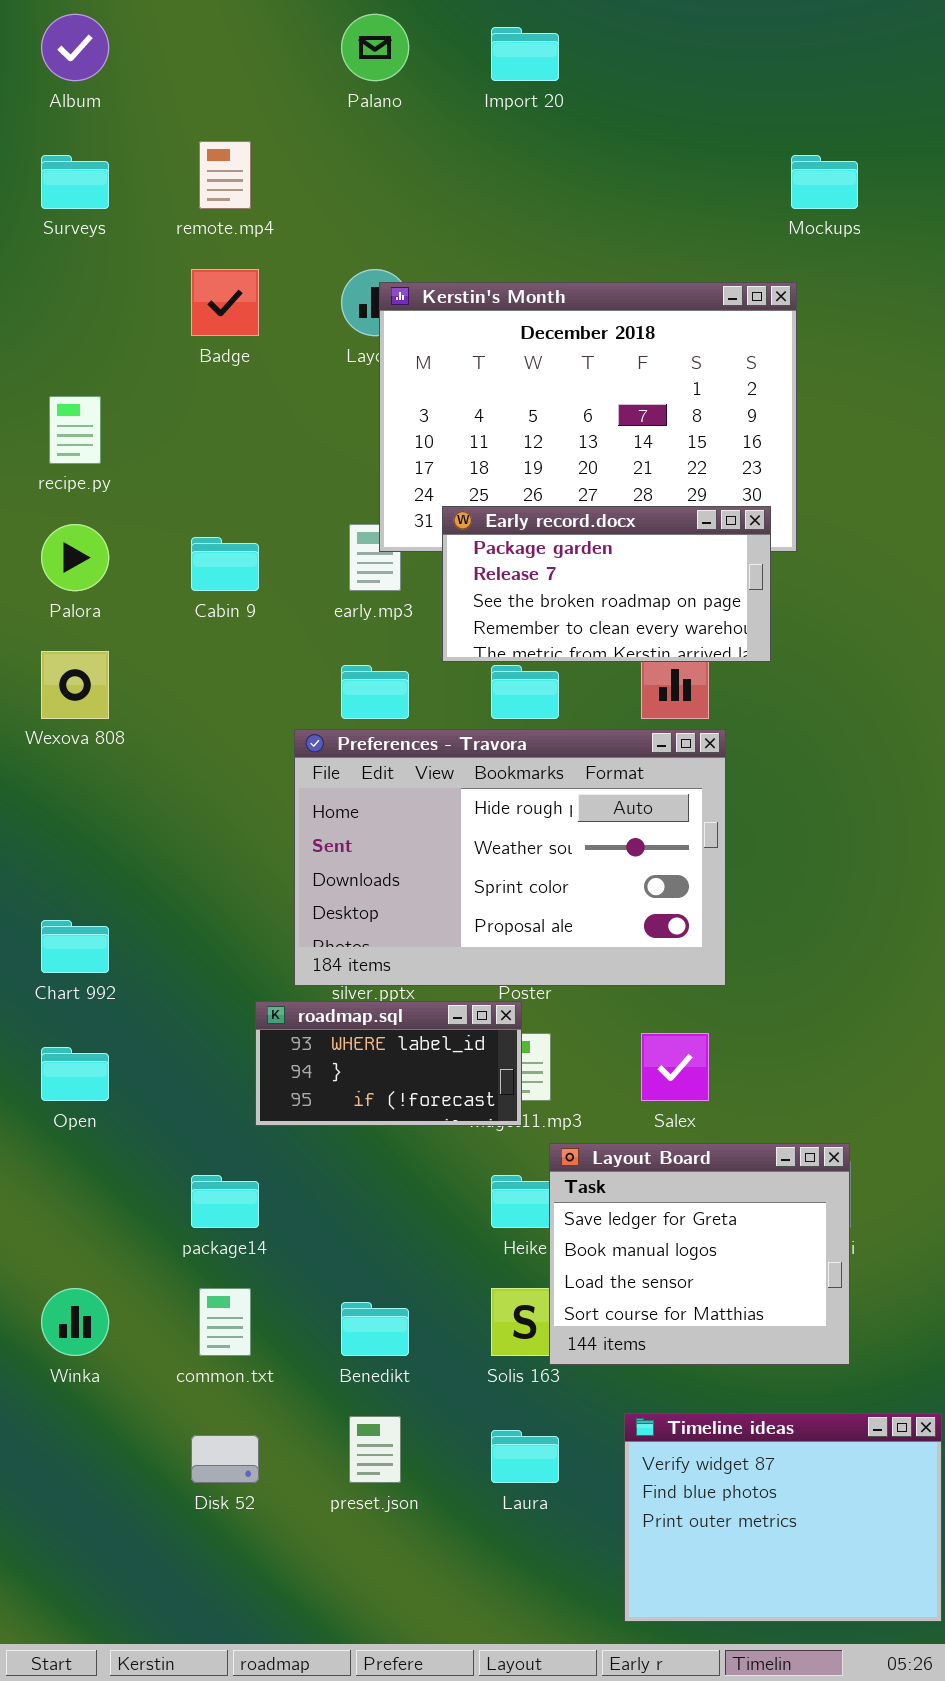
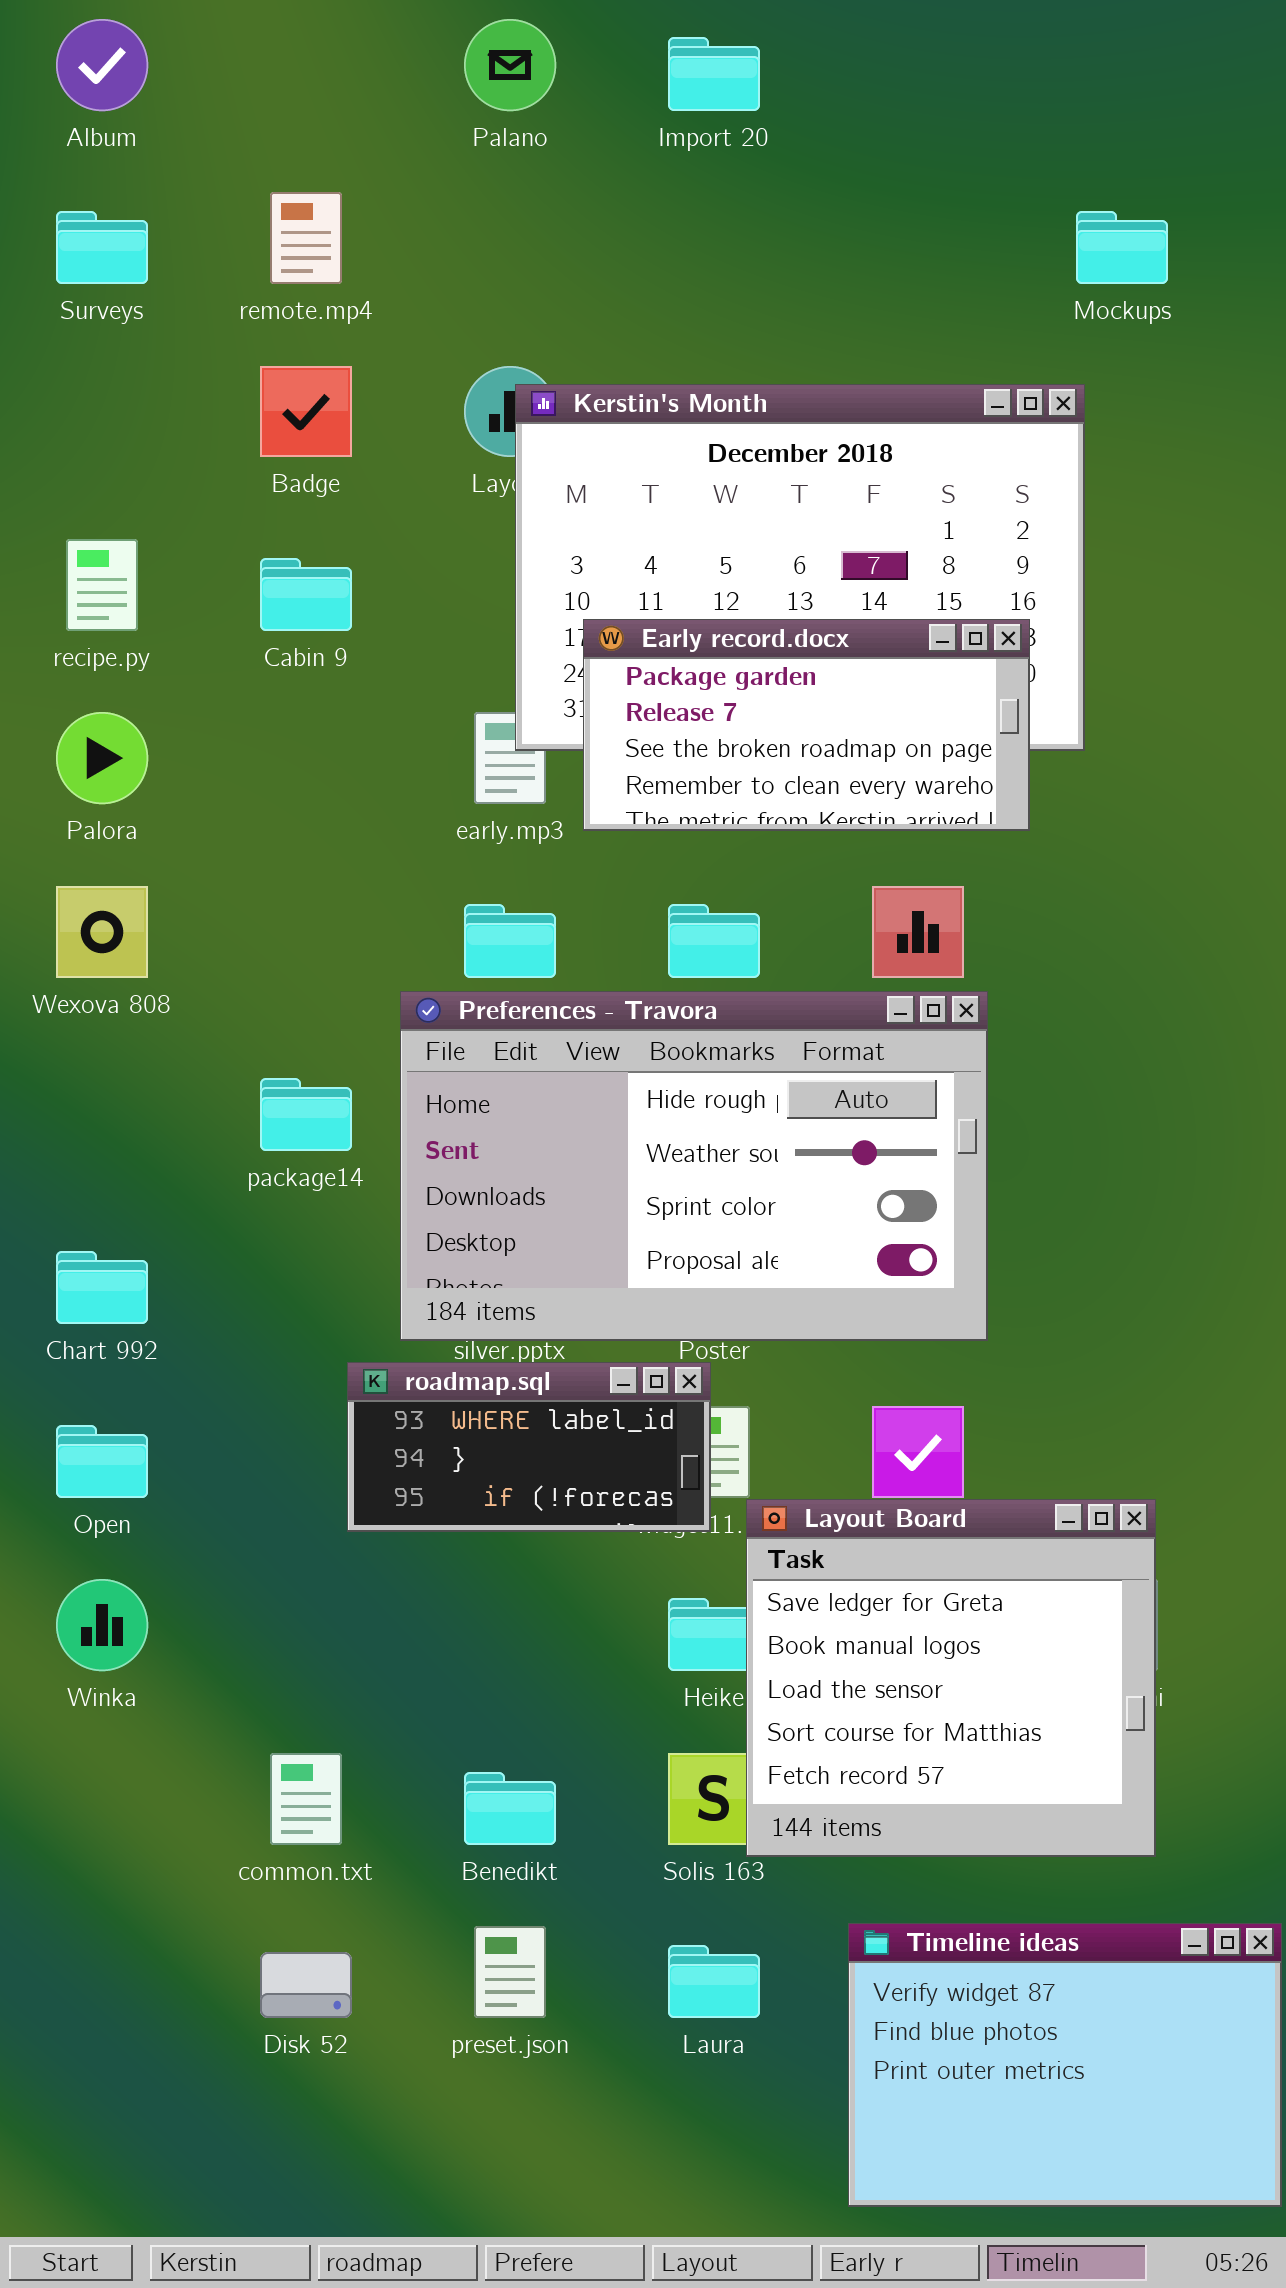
Early record.docx: [442,506,771,662] -> [583,619,1030,831], moved
Cabin 9: [191,537,259,591] -> [260,558,352,631], moved
Layout Board: [549,1143,850,1365] -> [746,1499,1156,1857], resized
package14: [191,1175,259,1228] -> [260,1078,352,1151], moved
Winka: [41,1288,109,1356] -> [56,1579,148,1671], moved

